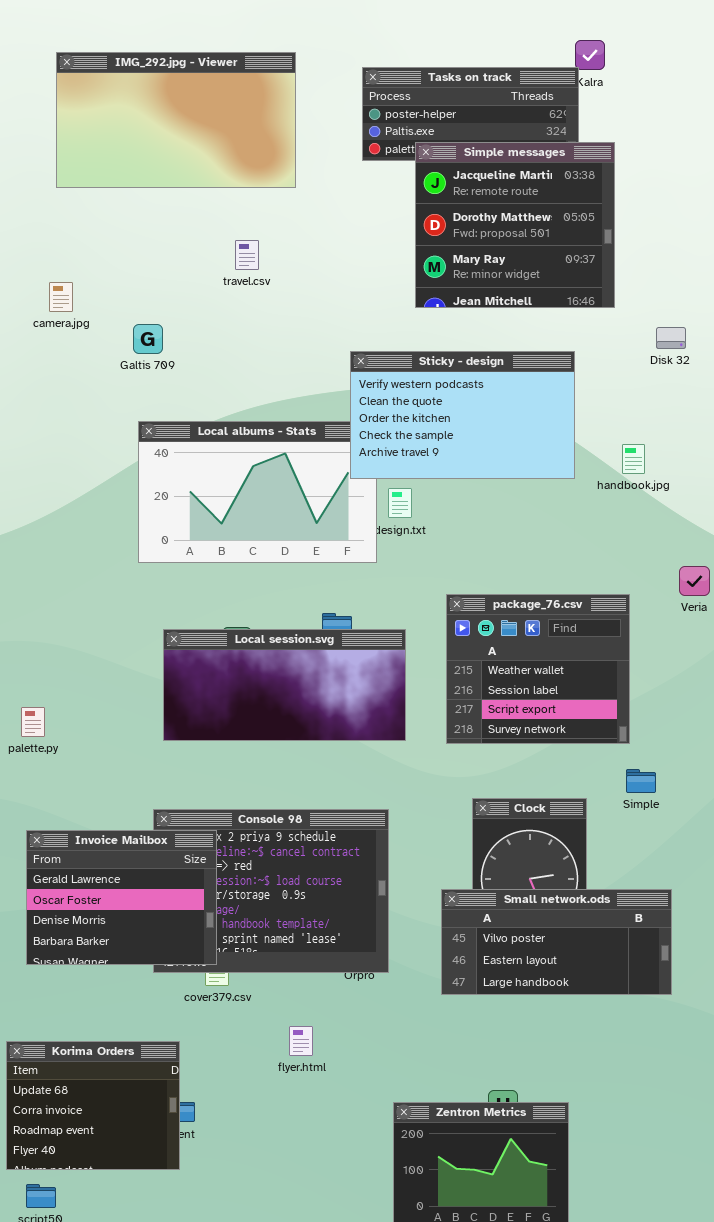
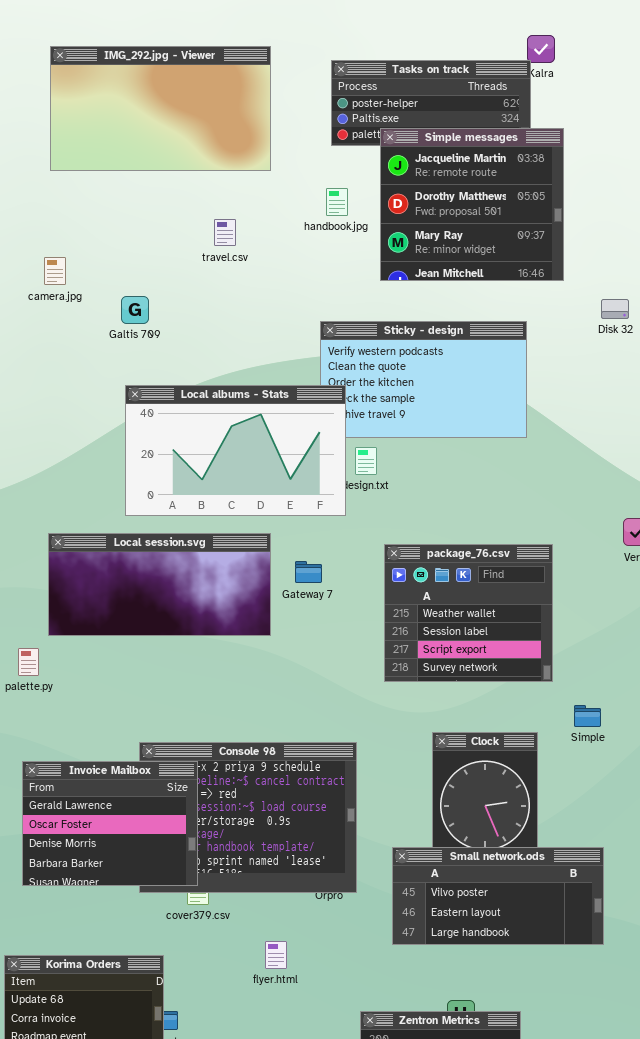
Local albums - Stats: [138,421,377,563] -> [125,385,346,516], raised
handbook.jpg: [622,444,645,474] -> [326,188,348,216], moved
package_76.csv: [446,594,630,744] -> [384,544,553,682], moved
Local session.svg: [163,629,406,741] -> [48,533,271,636], moved
Small network.ods: [441,889,672,995] -> [392,847,604,945], moved

